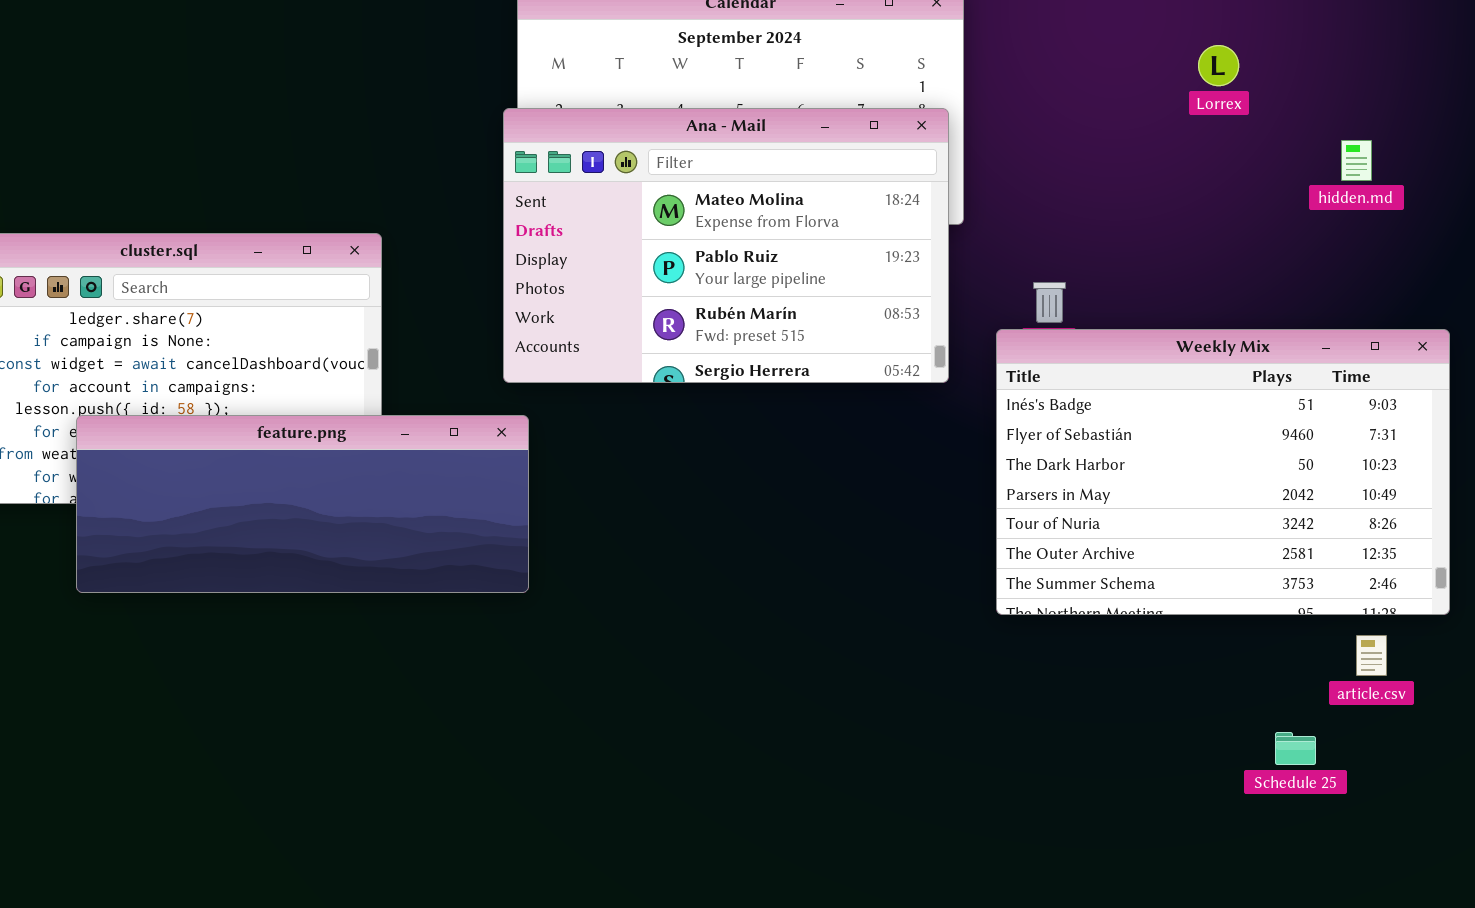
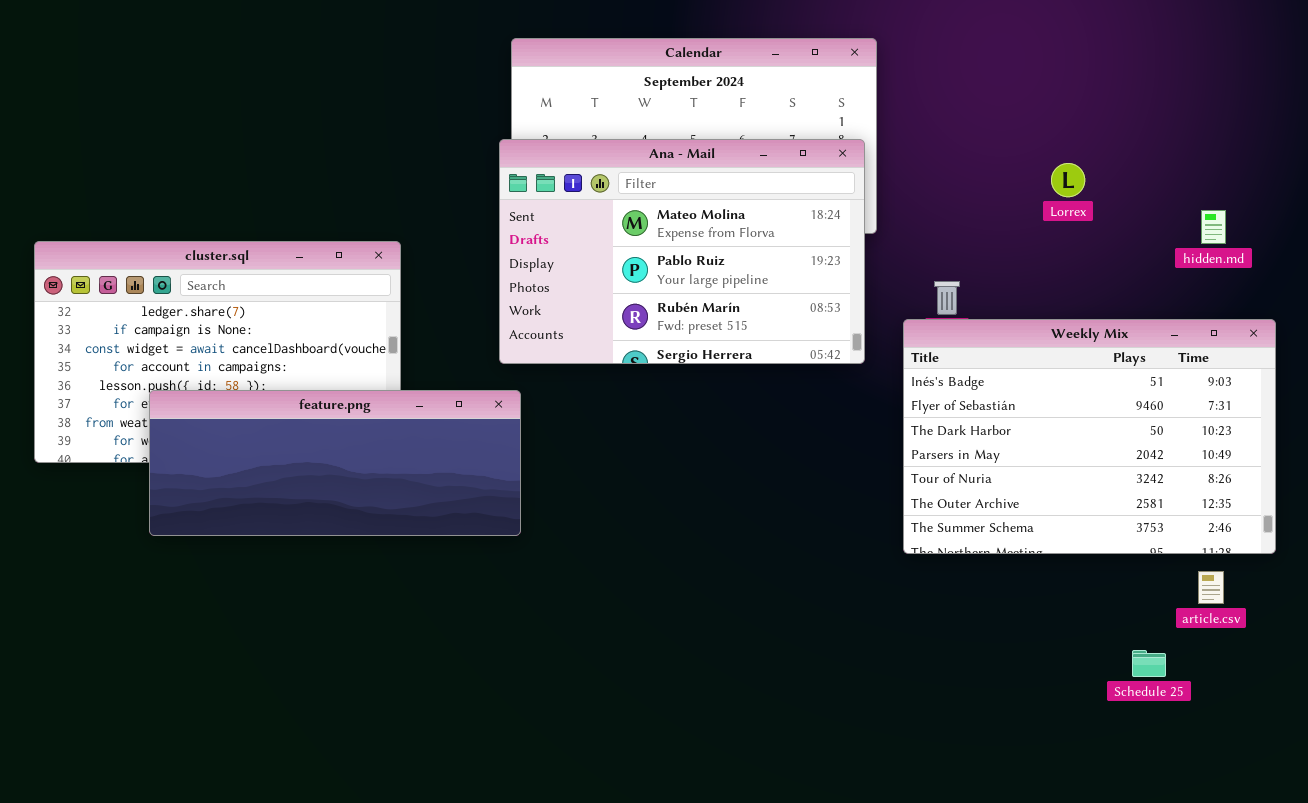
Lorrex: [1198,45,1239,86] -> [1051,163,1085,197], moved
hidden.md: [1341,140,1372,181] -> [1201,210,1226,244], moved

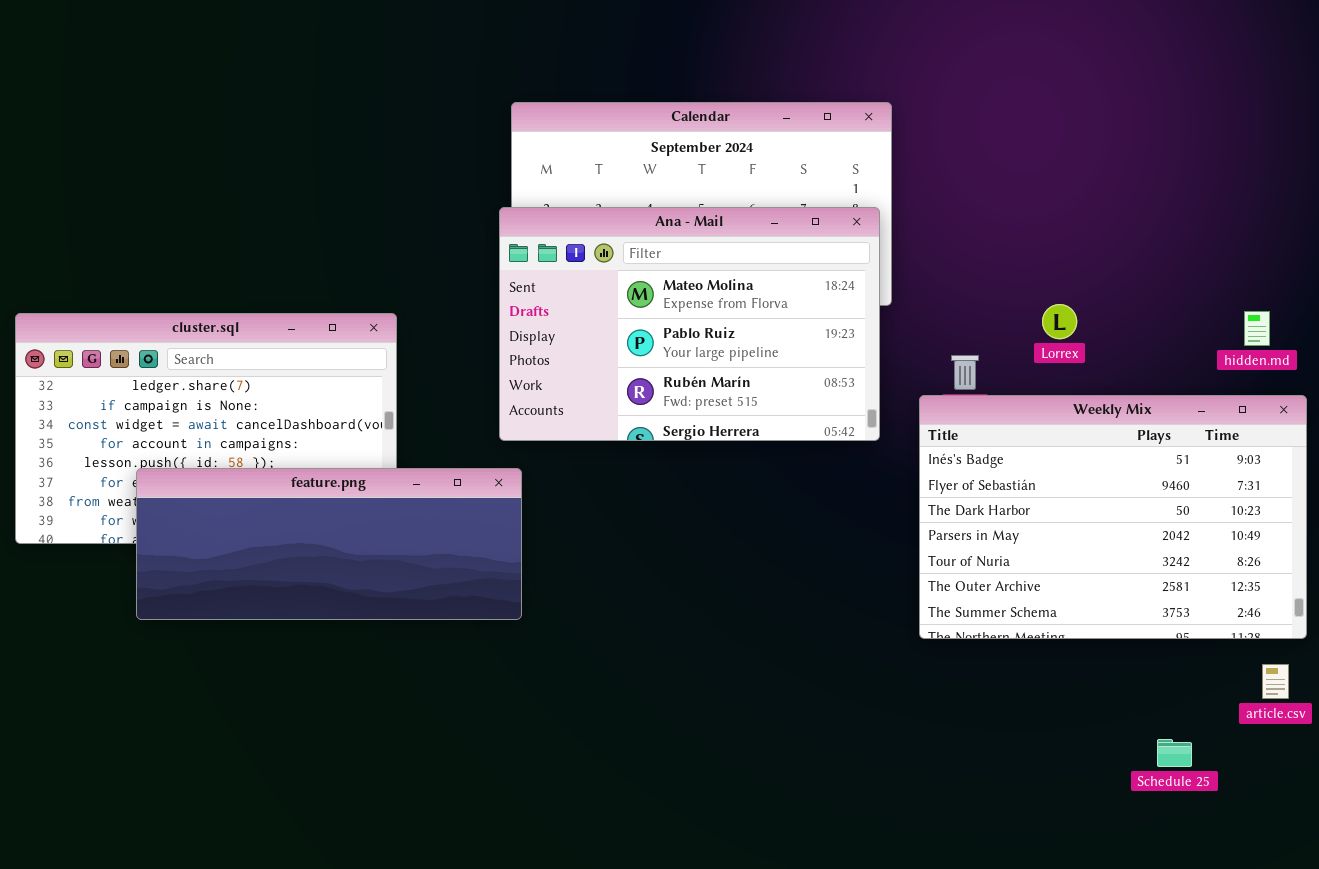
Lorrex: [1051,163,1085,197] -> [1042,304,1077,339], moved
hidden.md: [1201,210,1226,244] -> [1244,311,1270,346], moved
article.csv: [1198,571,1224,604] -> [1262,664,1289,699], moved

